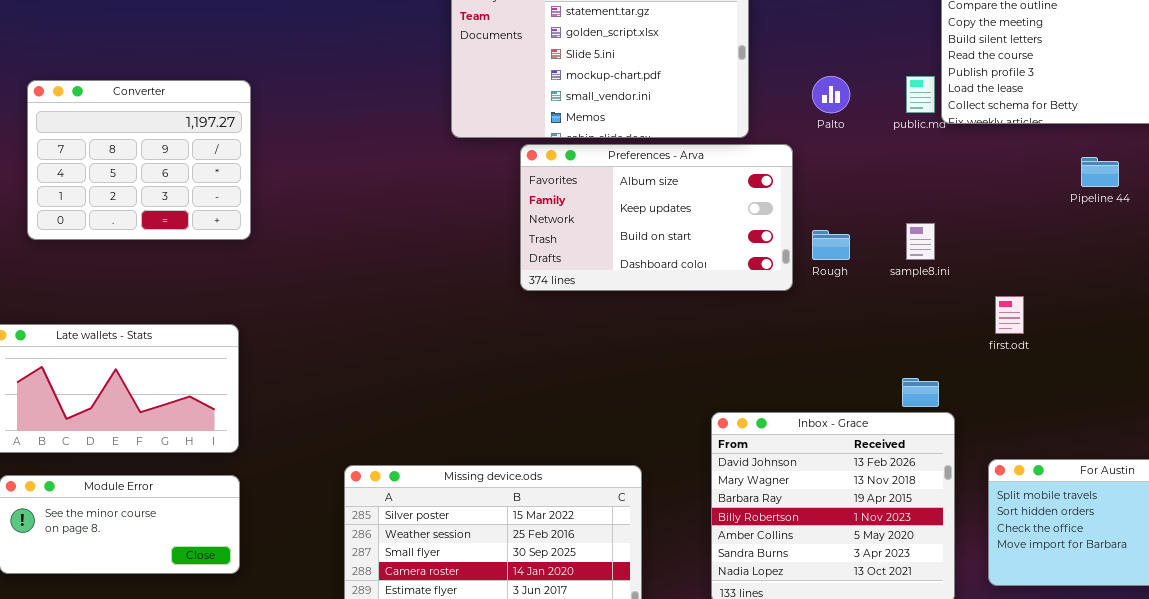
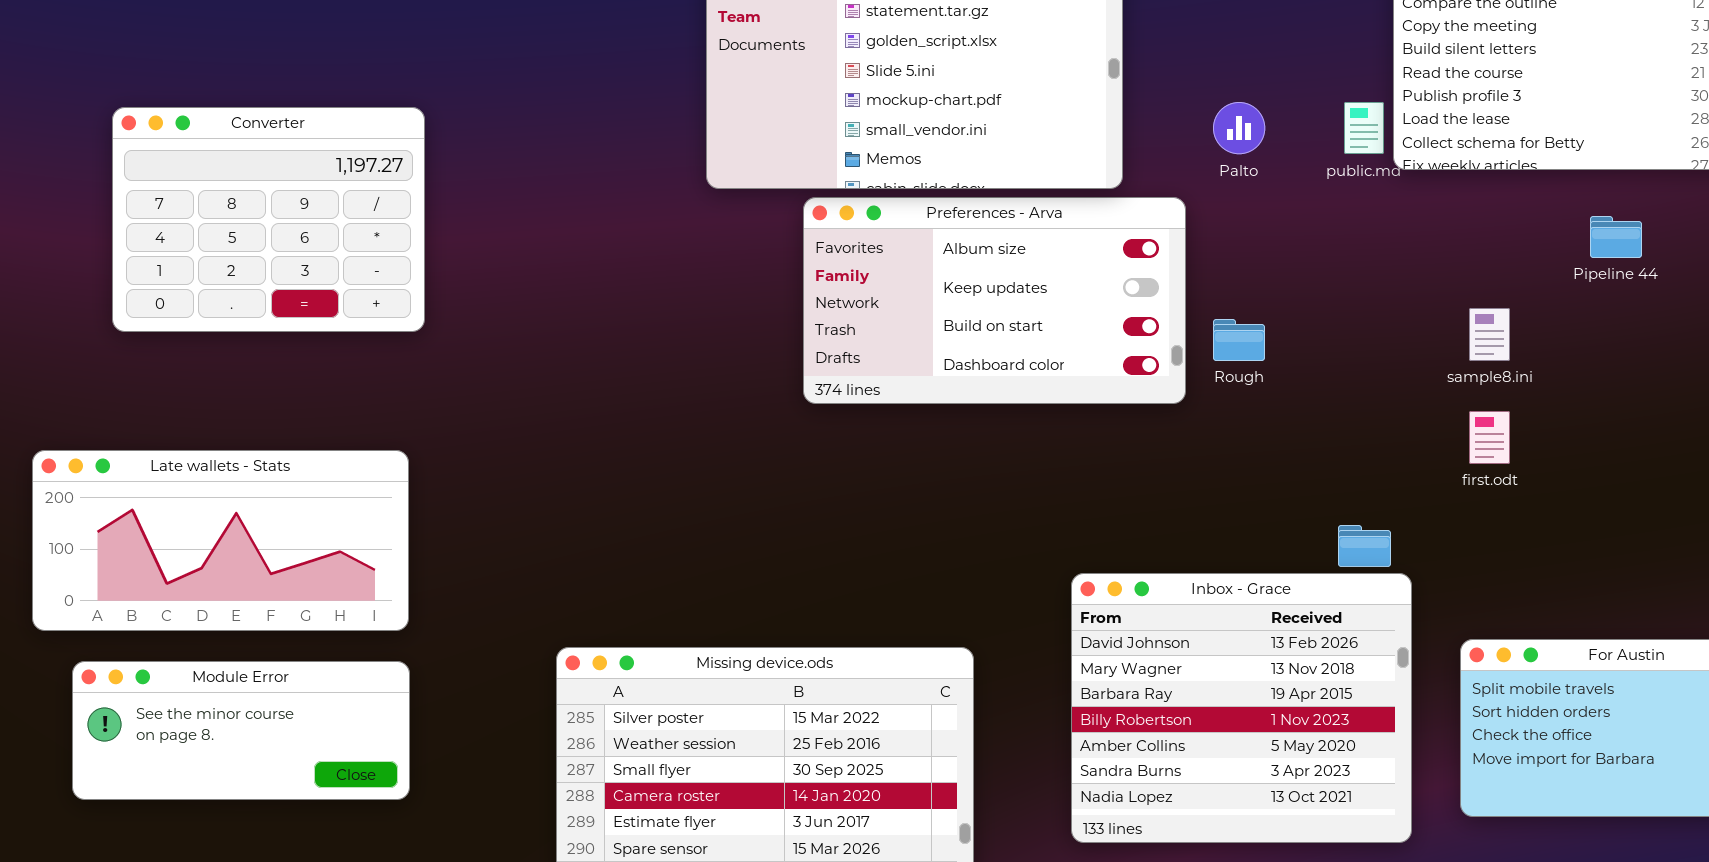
sample8.ini: [906,223,935,260] -> [1469,308,1510,361], moved

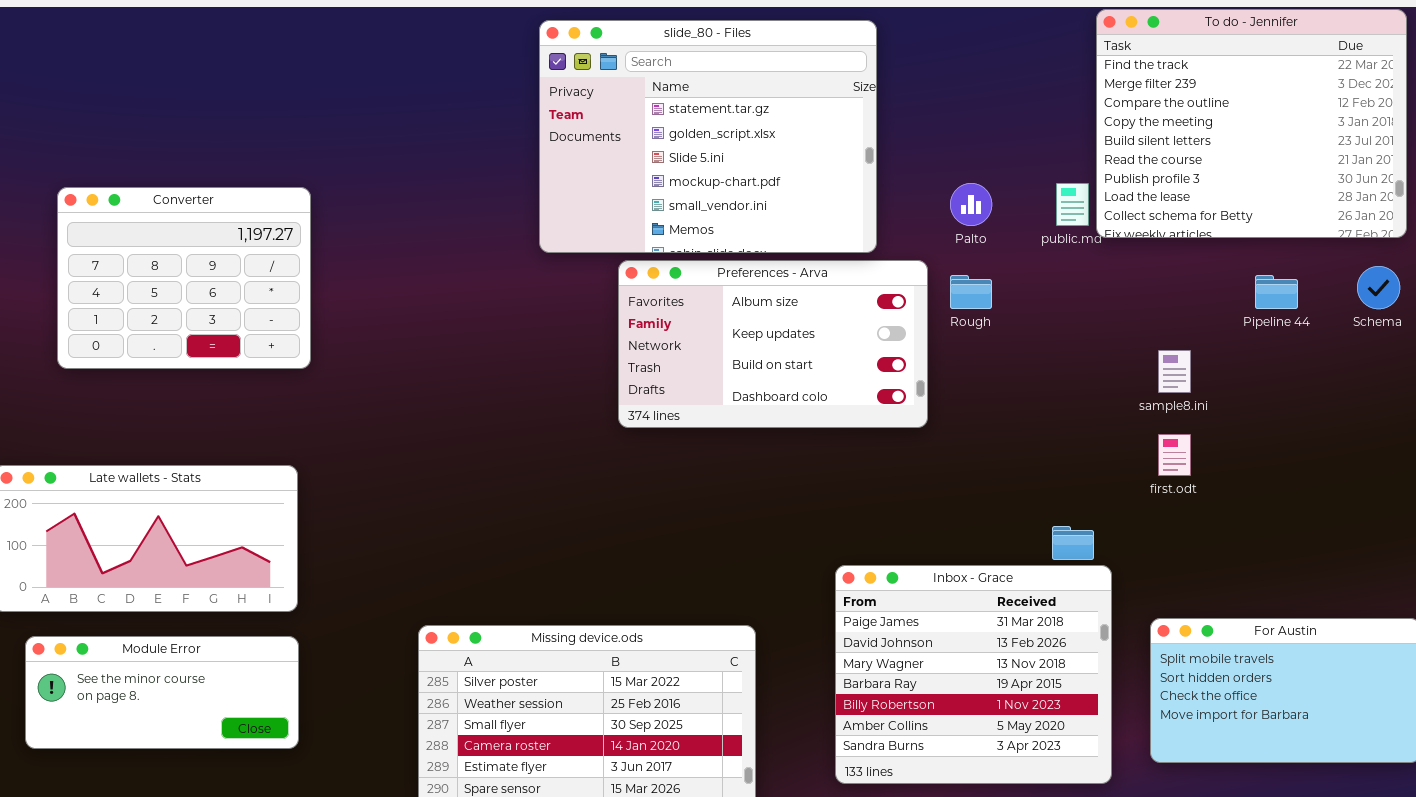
Rough: [1213,319,1265,361] -> [950,275,992,309], moved
Inbox - Grace: [1071,573,1412,843] -> [835,565,1112,784], scrolled up 1 row

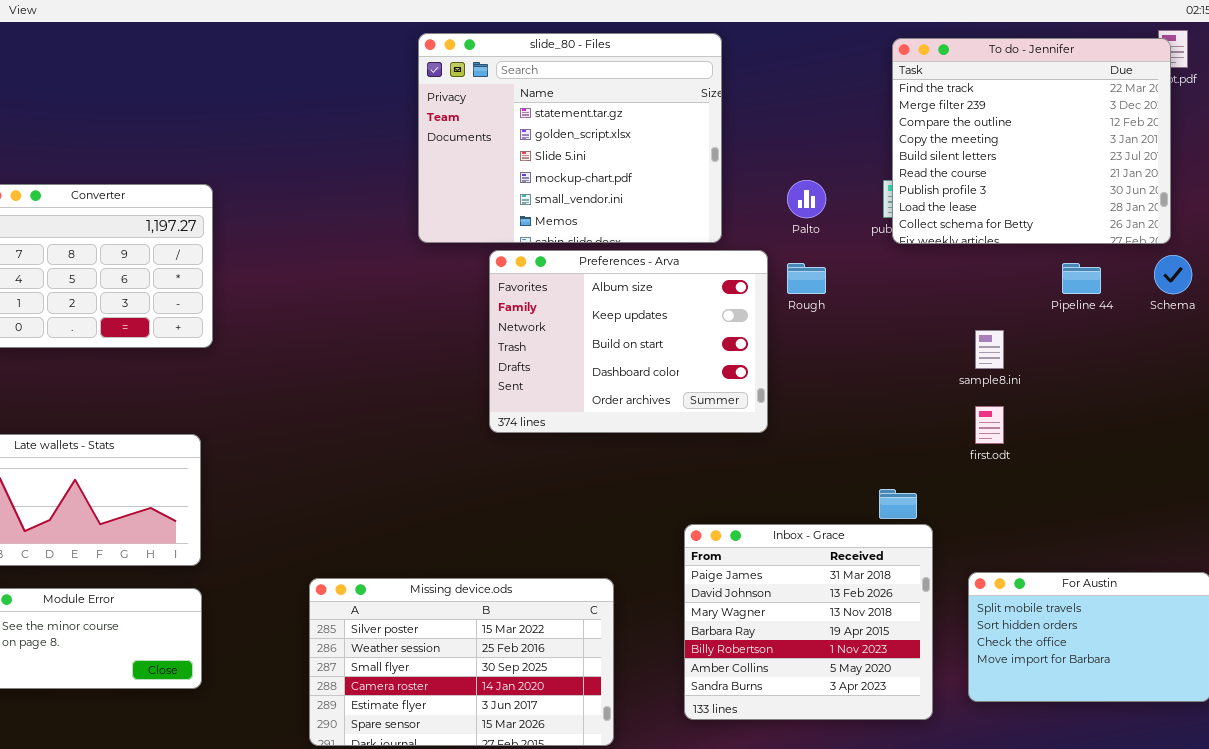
To do - Jennifer: [1096,9,1407,238] -> [892,38,1171,244], moved
Preferences - Arva: [618,260,928,428] -> [489,250,768,433], resized

